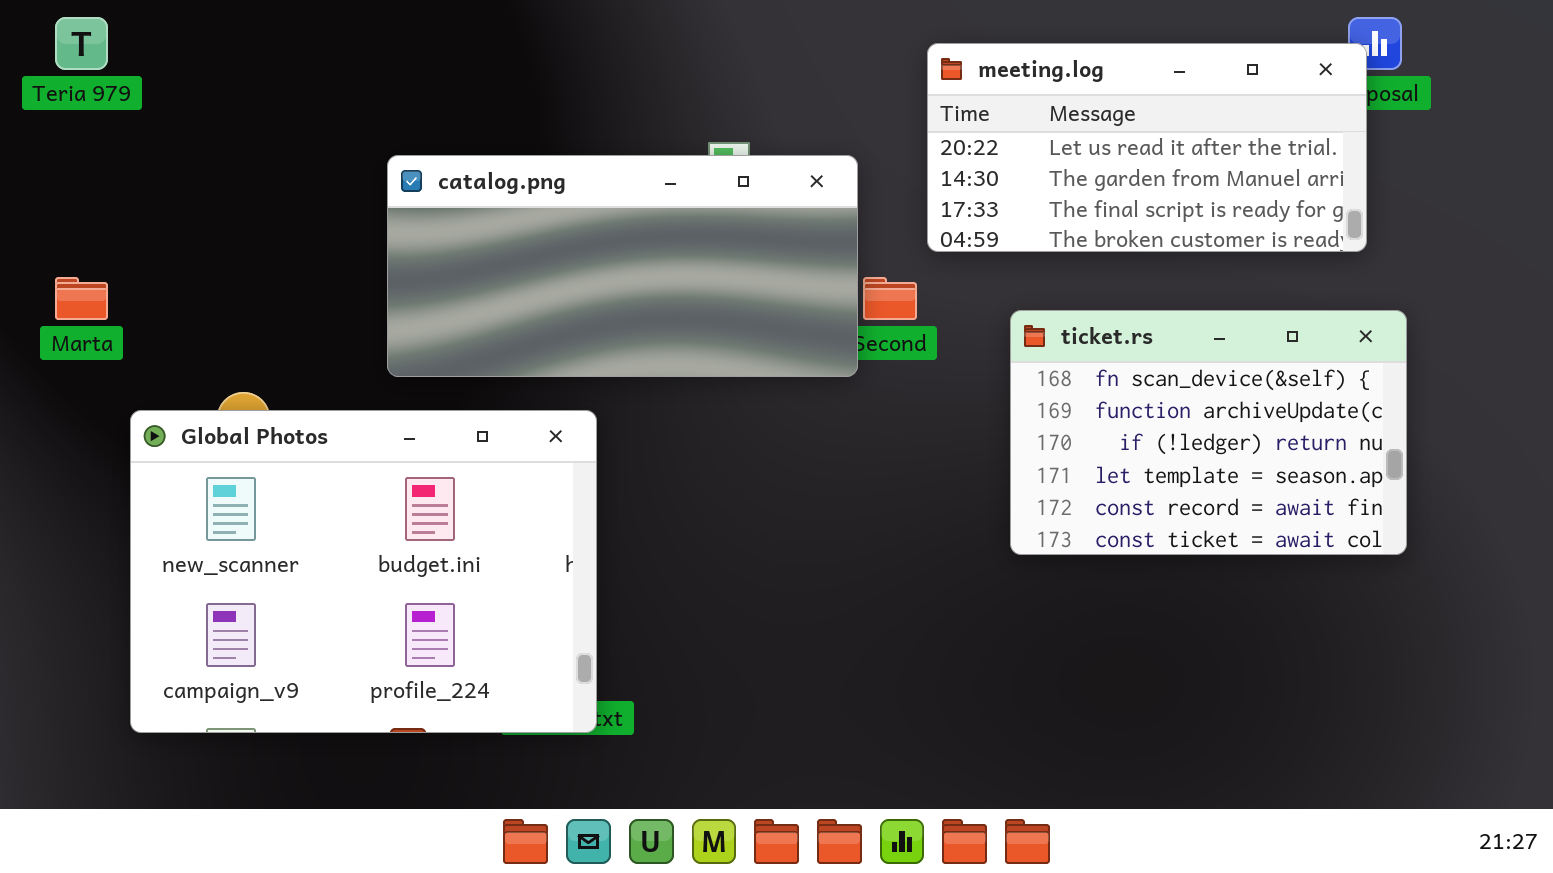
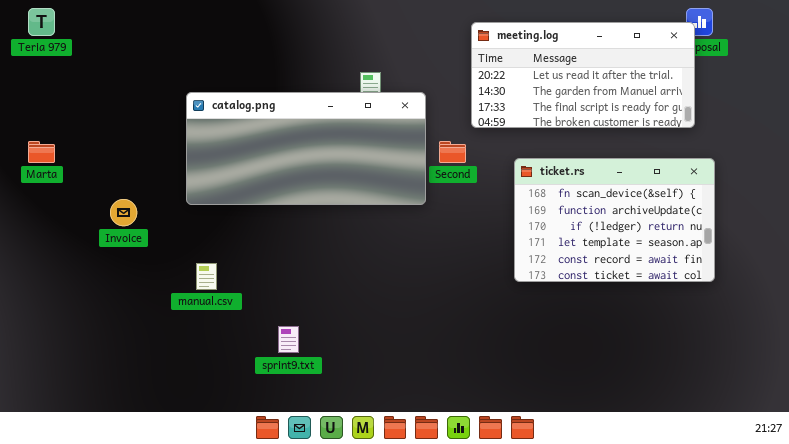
catalog.png: [387,155,858,377] -> [186,92,426,205], moved
Global Photos: [130,410,597,733] -> none, closed

